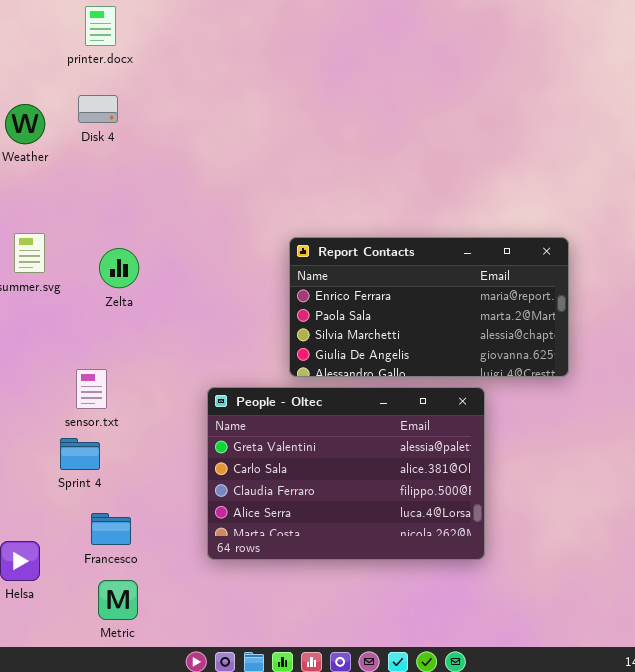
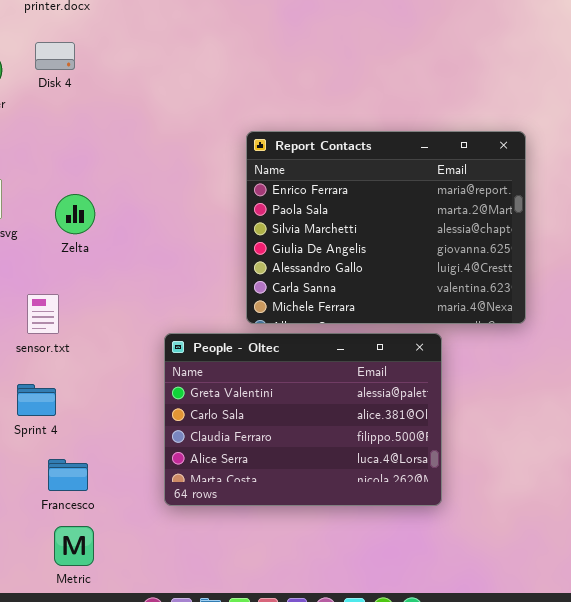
Report Contacts: [289,237,569,377] -> [246,131,526,324], resized
sensor.txt: [76,369,107,409] -> [27,294,59,334], moved

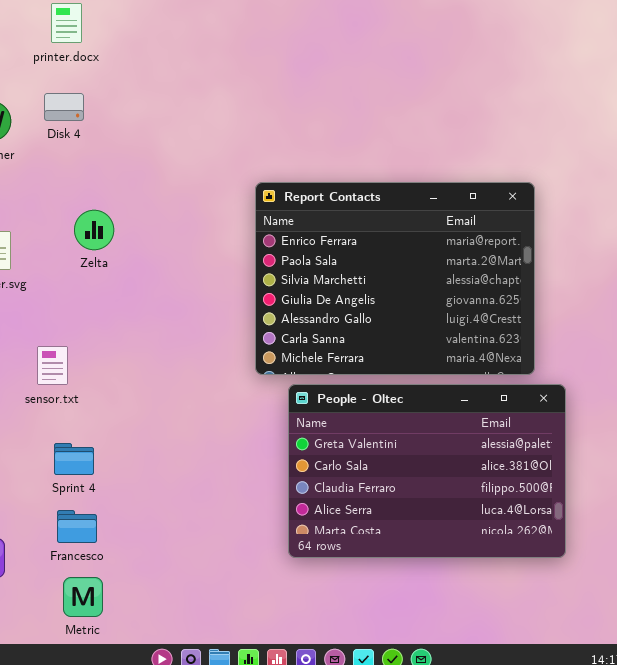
Zelta: [55,194,95,234] -> [74,210,114,250], moved
People - Oltec: [164,333,442,506] -> [288,384,566,558], moved
Sprint 4: [17,384,56,416] -> [54,443,94,475], moved

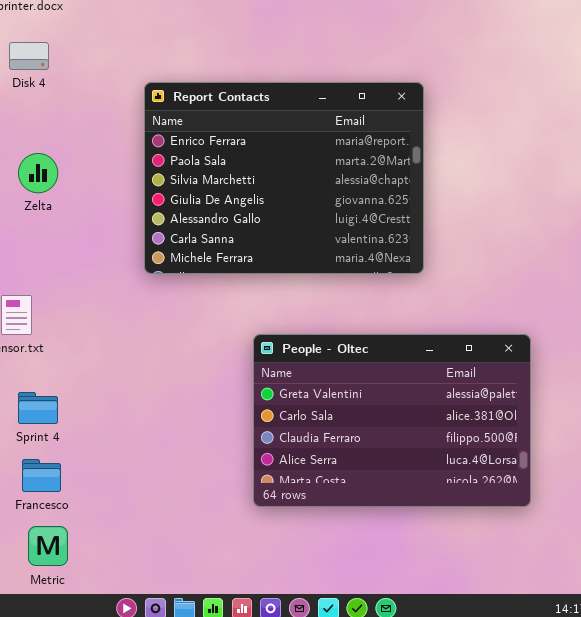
Report Contacts: [255,182,535,375] -> [144,82,424,274], moved
Zelta: [74,210,114,250] -> [18,153,58,193], moved

